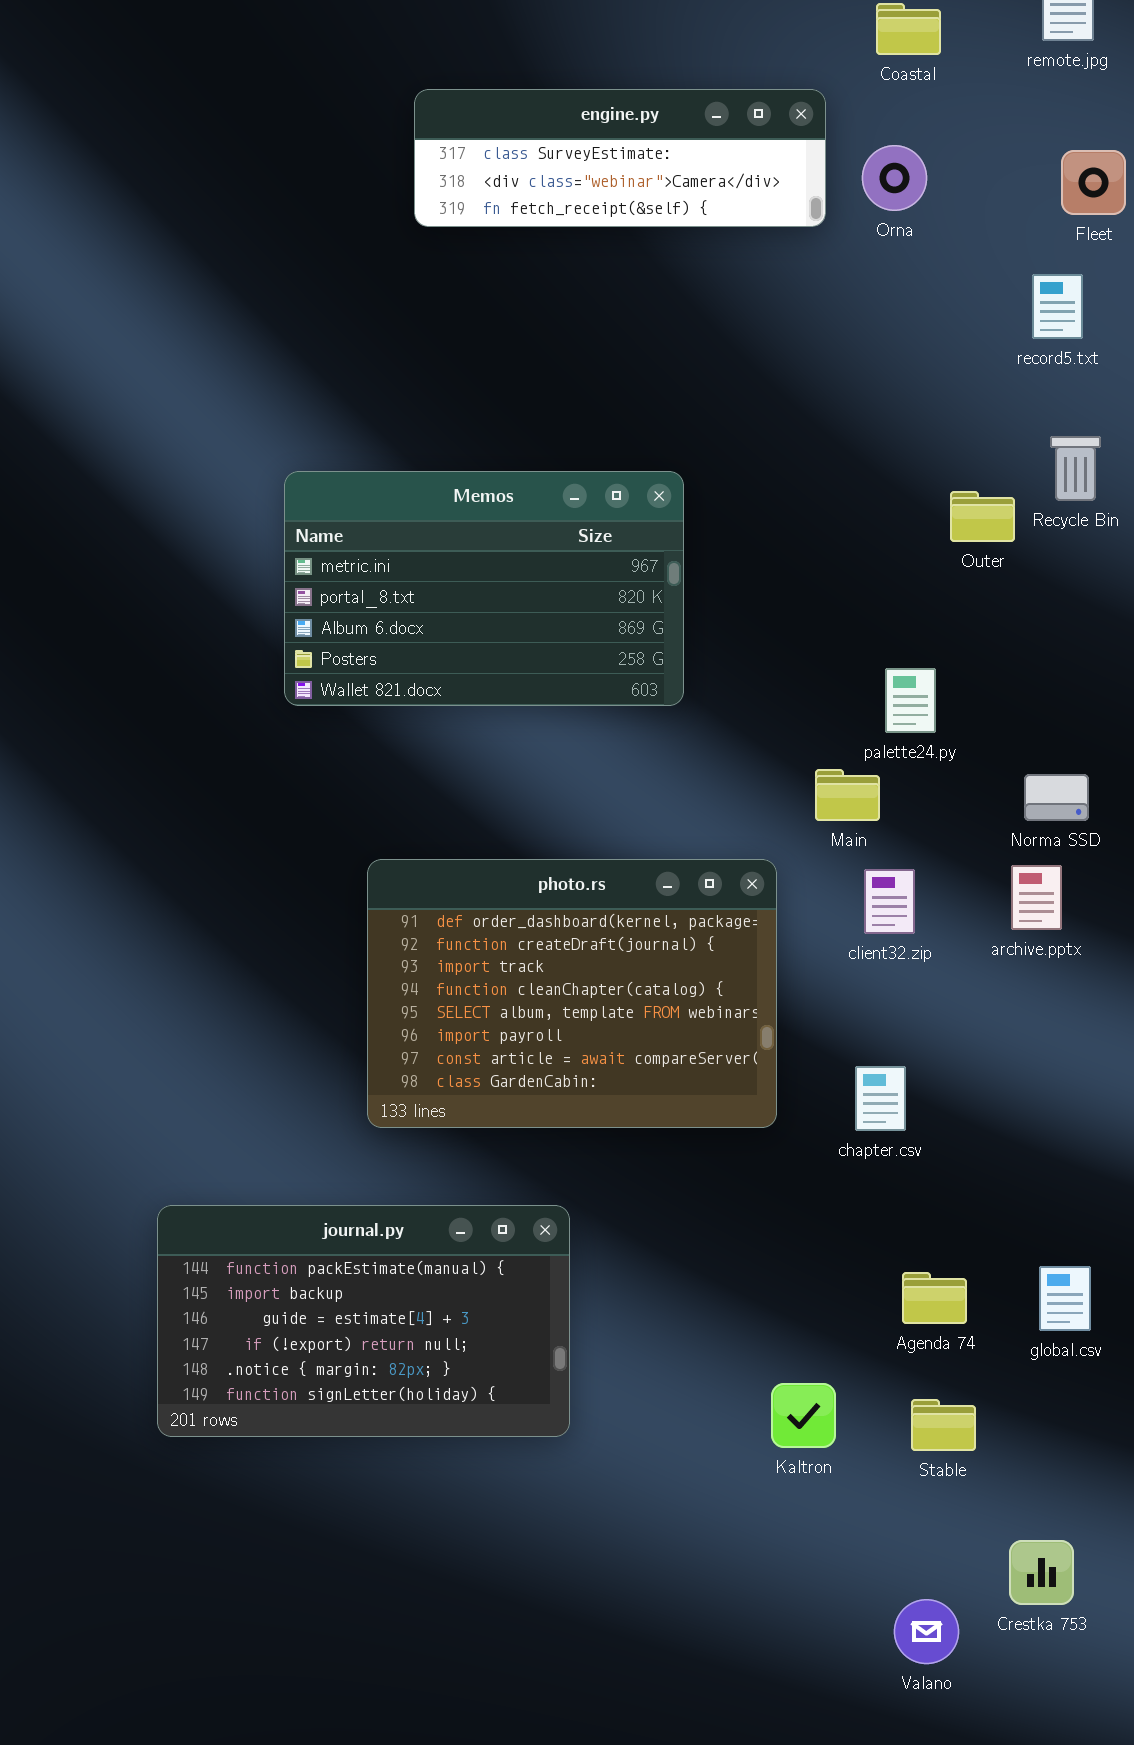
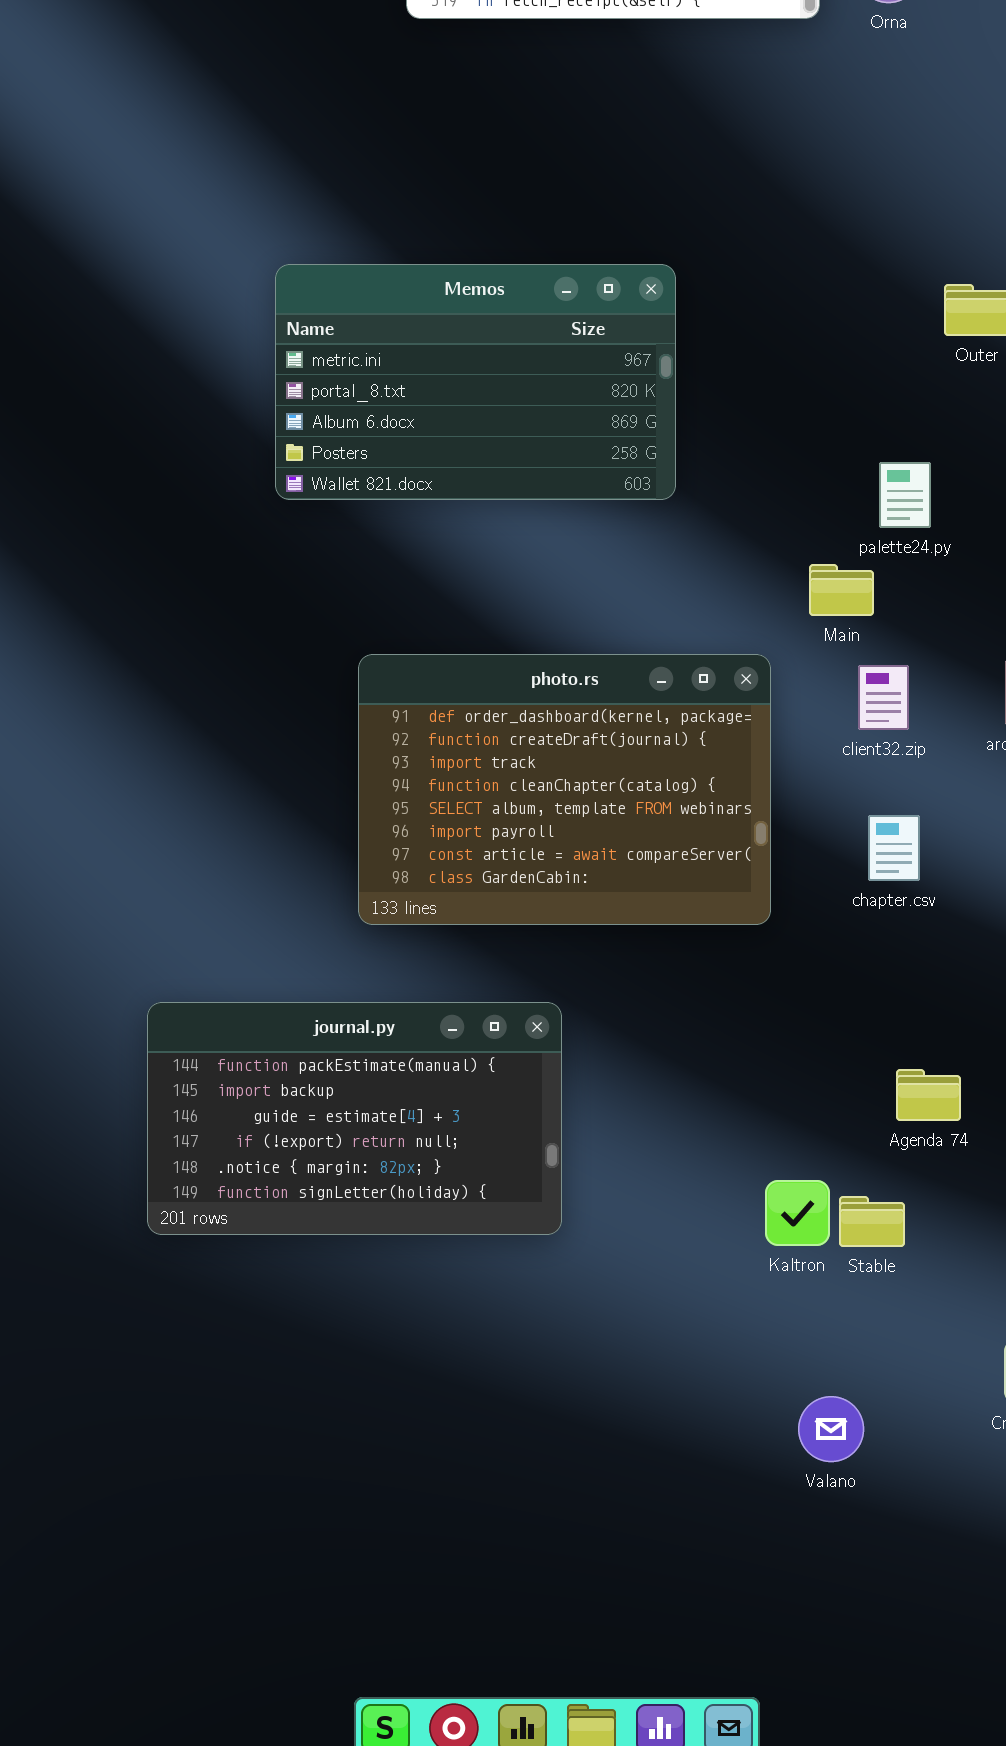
chapter.csv: [855,1066,906,1131] -> [868,815,920,881], moved
Stable: [911,1399,976,1451] -> [839,1196,905,1247], moved
Valano: [894,1599,959,1664] -> [798,1396,864,1462], moved

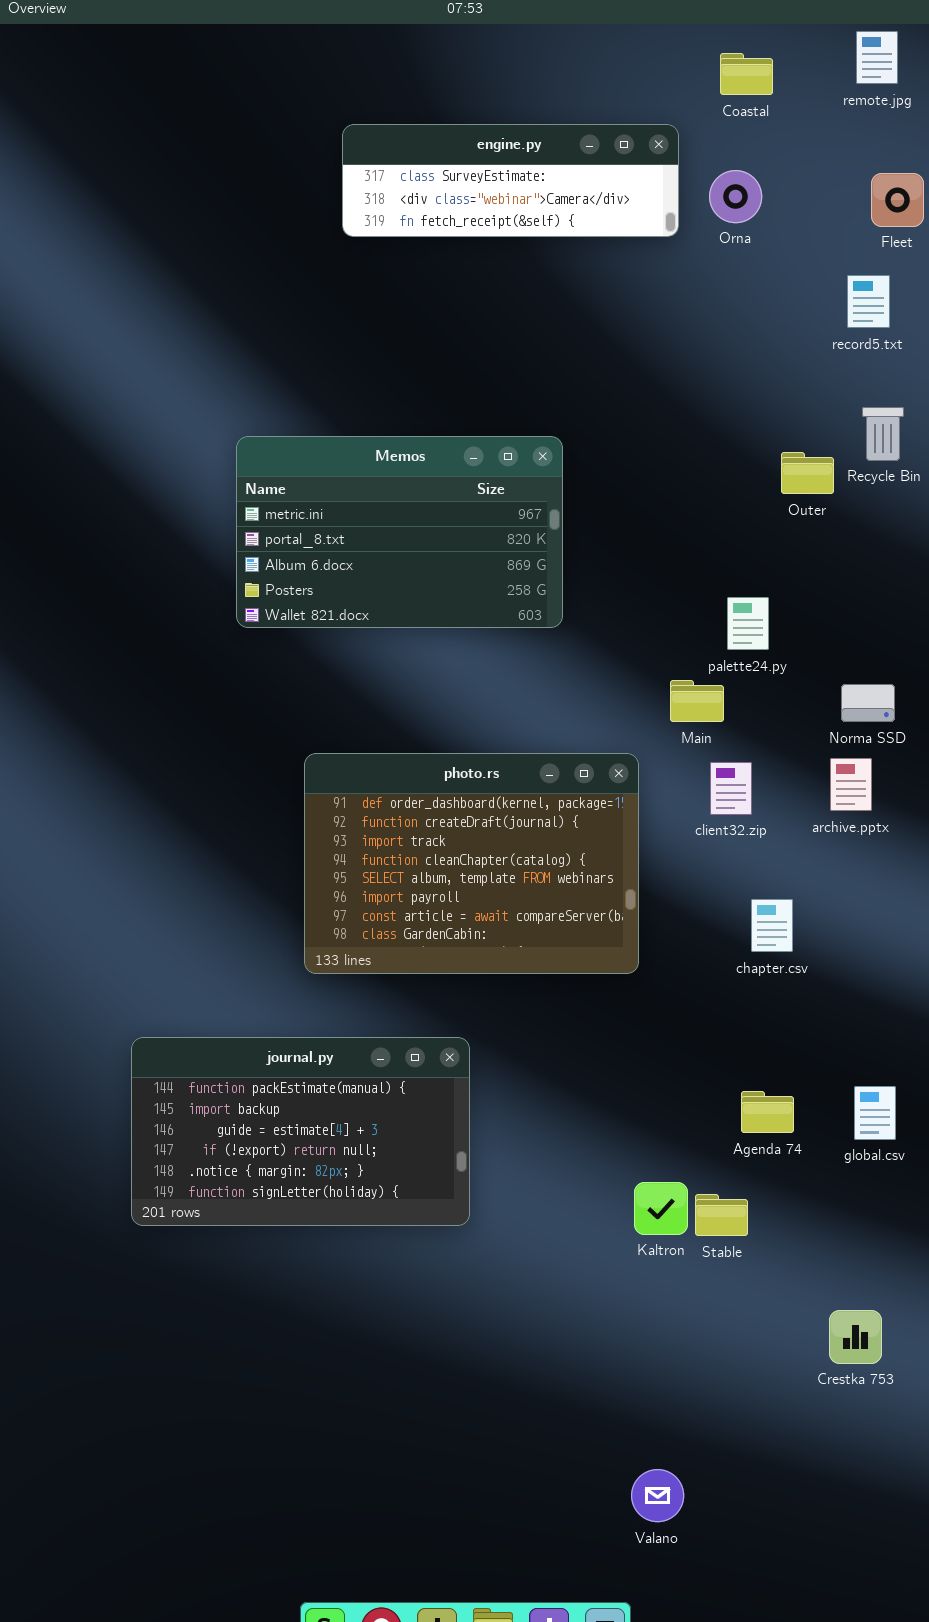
chapter.csv: [868,815,920,881] -> [751,899,793,952], moved
Valano: [798,1396,864,1462] -> [631,1469,684,1522], moved

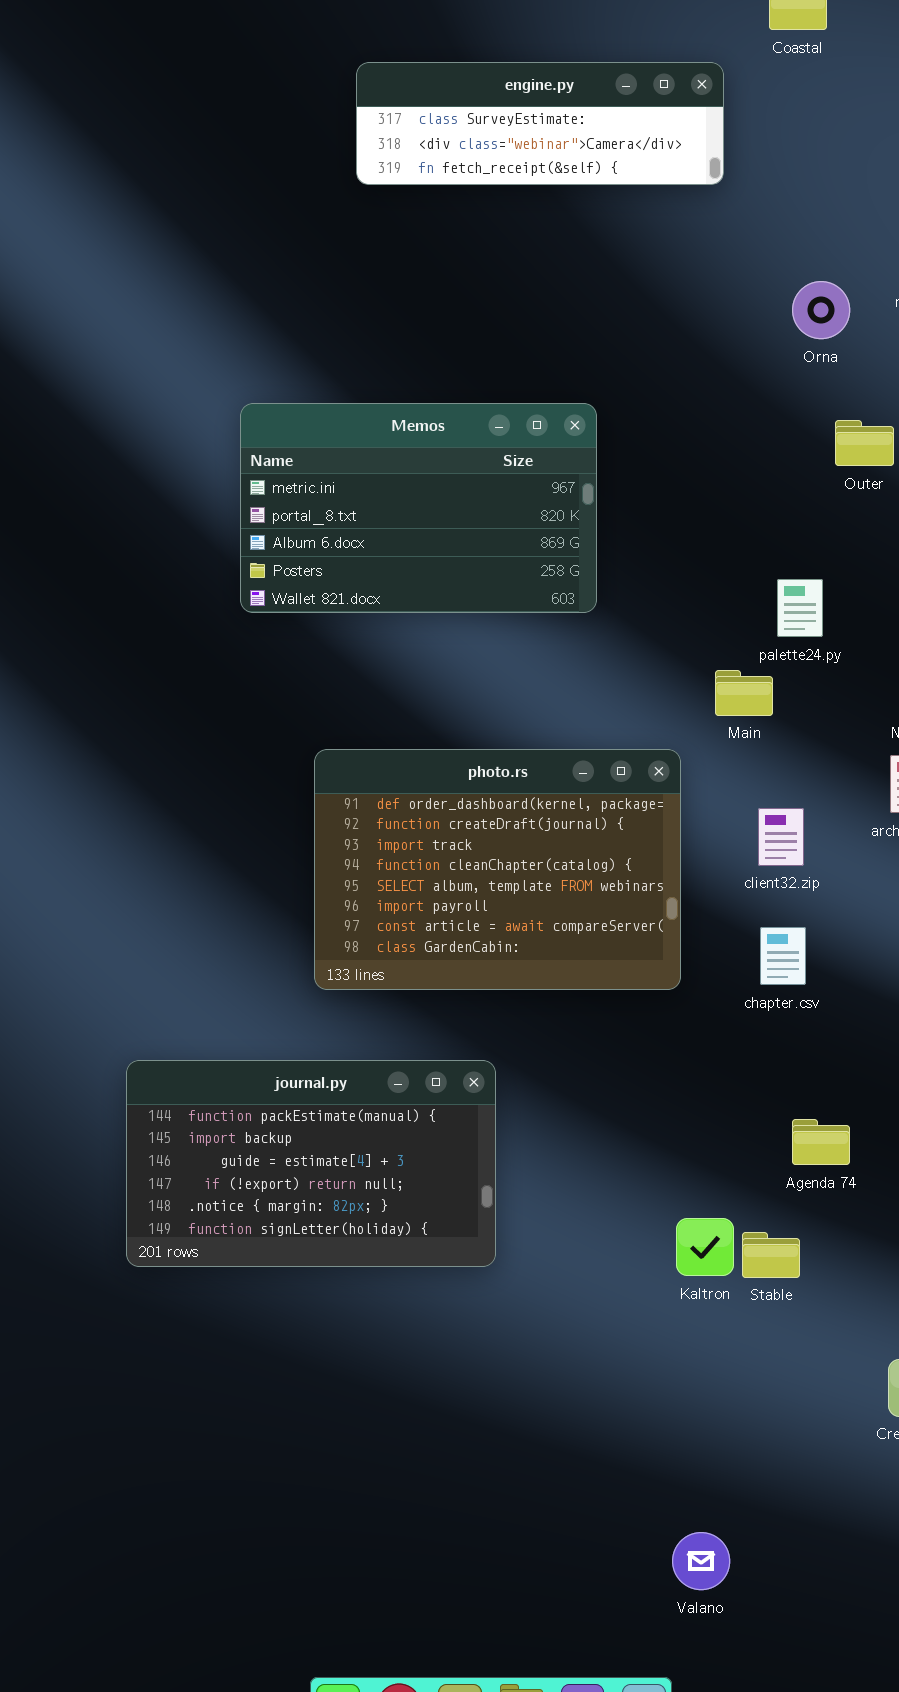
Orna: [709,170,762,223] -> [792,281,850,339], moved
client32.zip: [710,762,752,815] -> [758,808,804,866], moved
chapter.csv: [751,899,793,952] -> [760,927,806,985], moved

